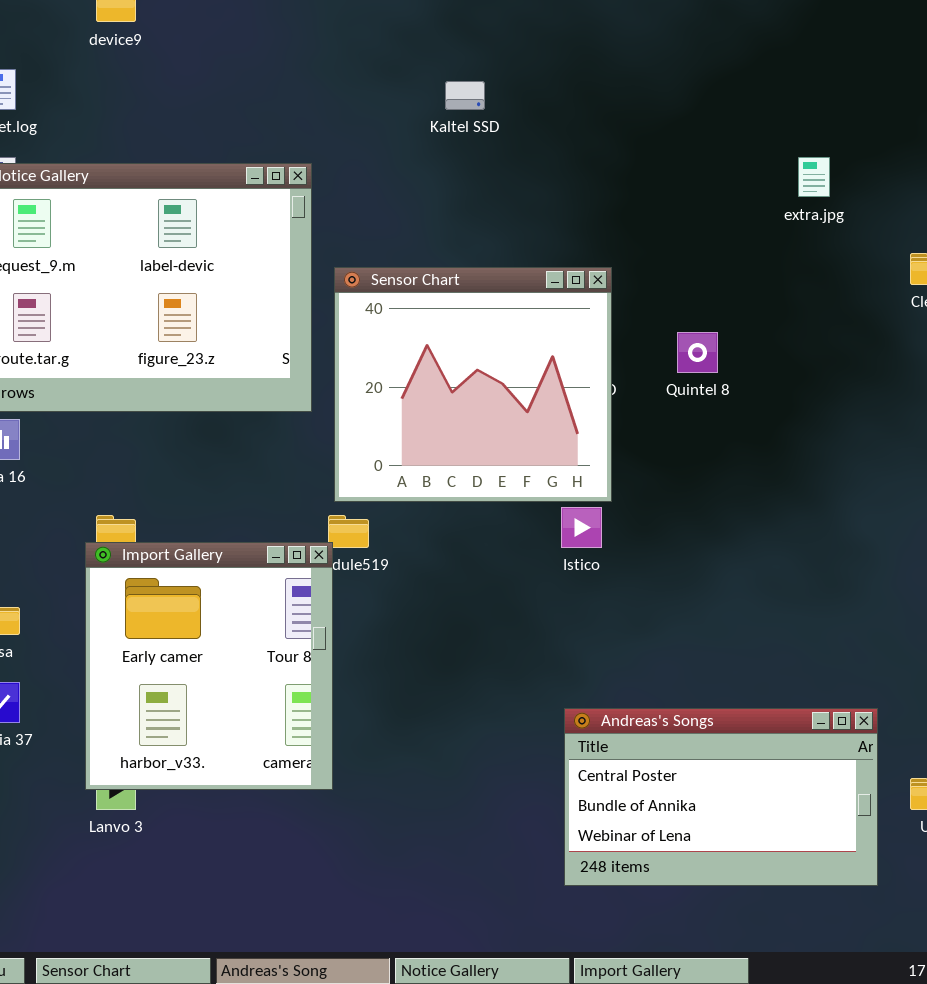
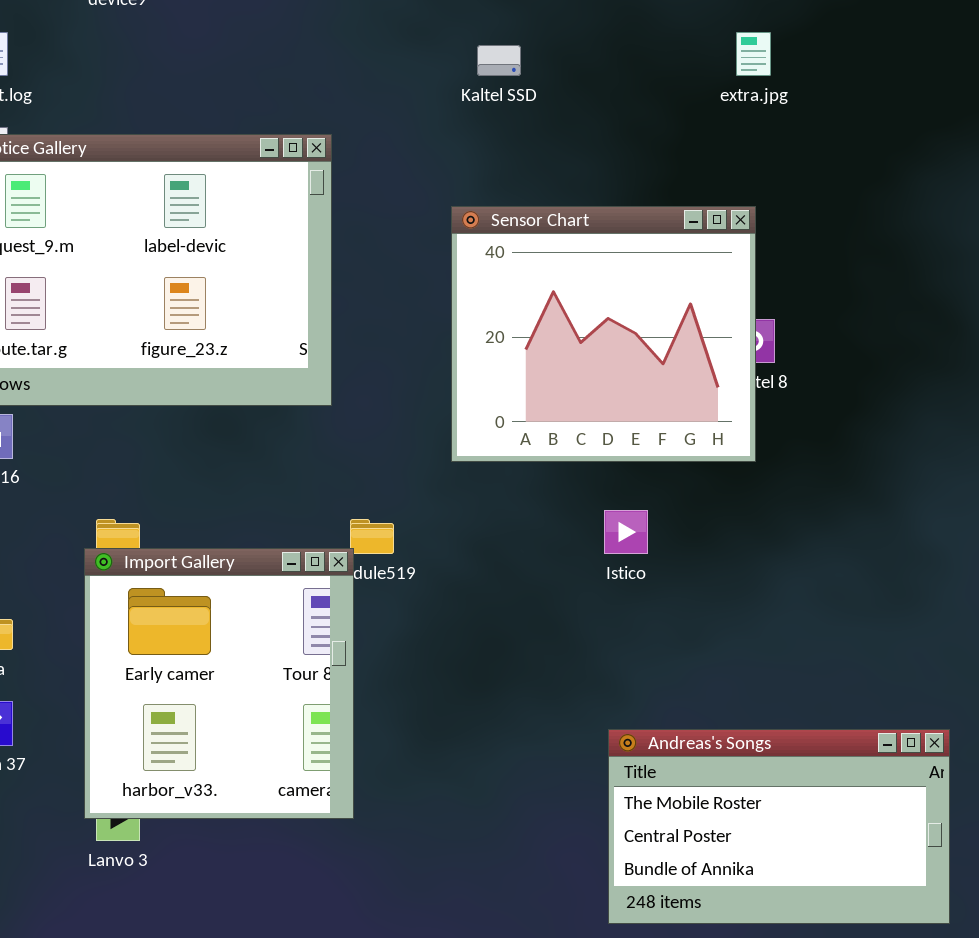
extra.jpg: [798,157,830,197] -> [736,32,771,76], moved
Sensor Chart: [334,267,612,502] -> [451,206,756,462], moved
Andreas's Songs: [564,708,878,886] -> [608,729,950,924], scrolled up 1 row

